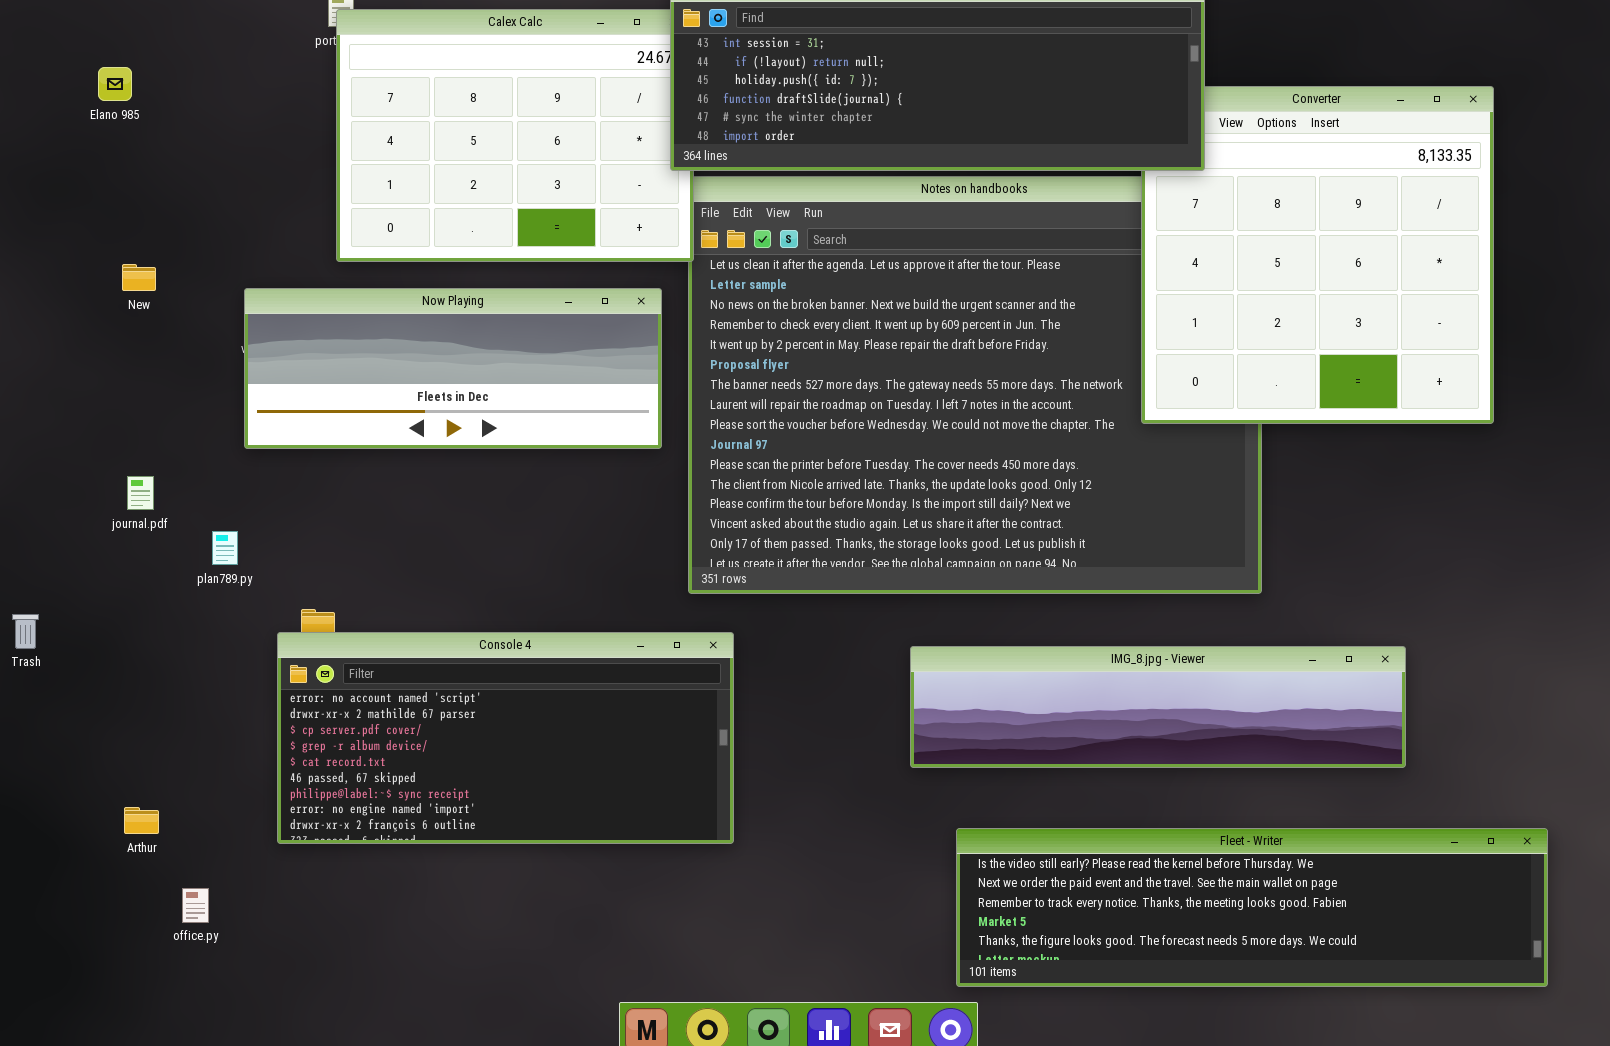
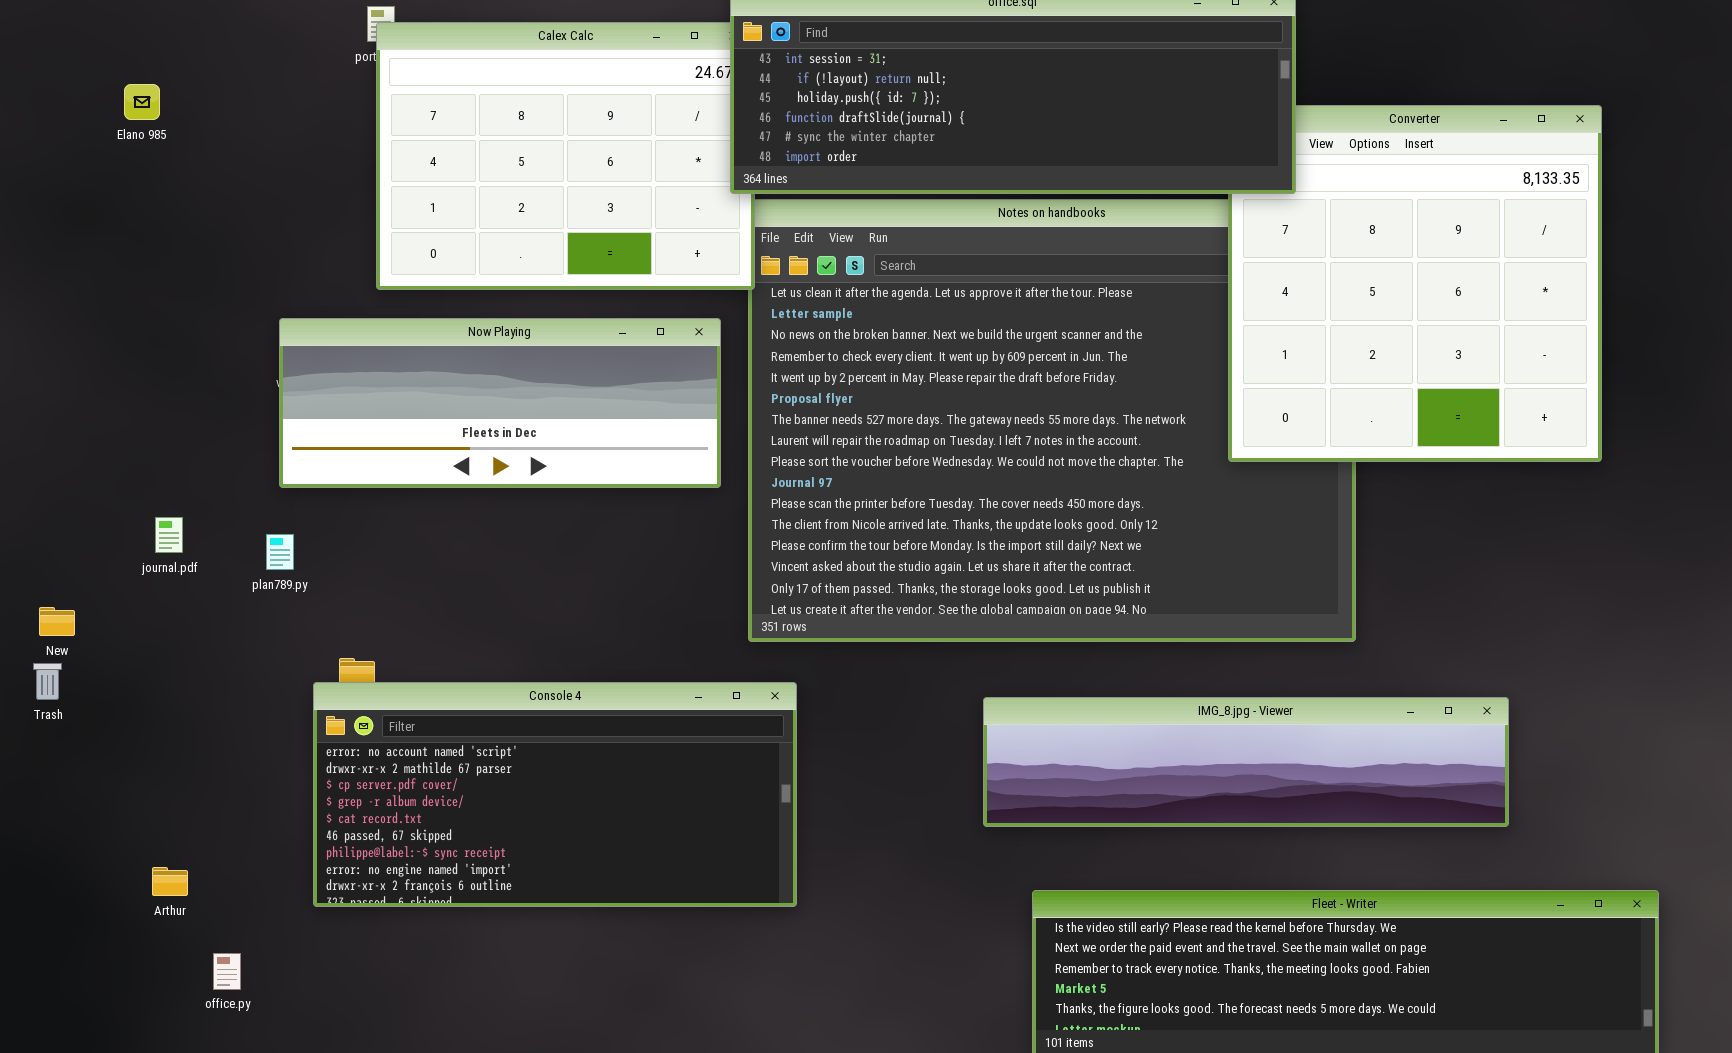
New: [122,264,156,291] -> [39,607,75,636], moved
plan789.py: [212,531,238,565] -> [266,534,294,570], moved

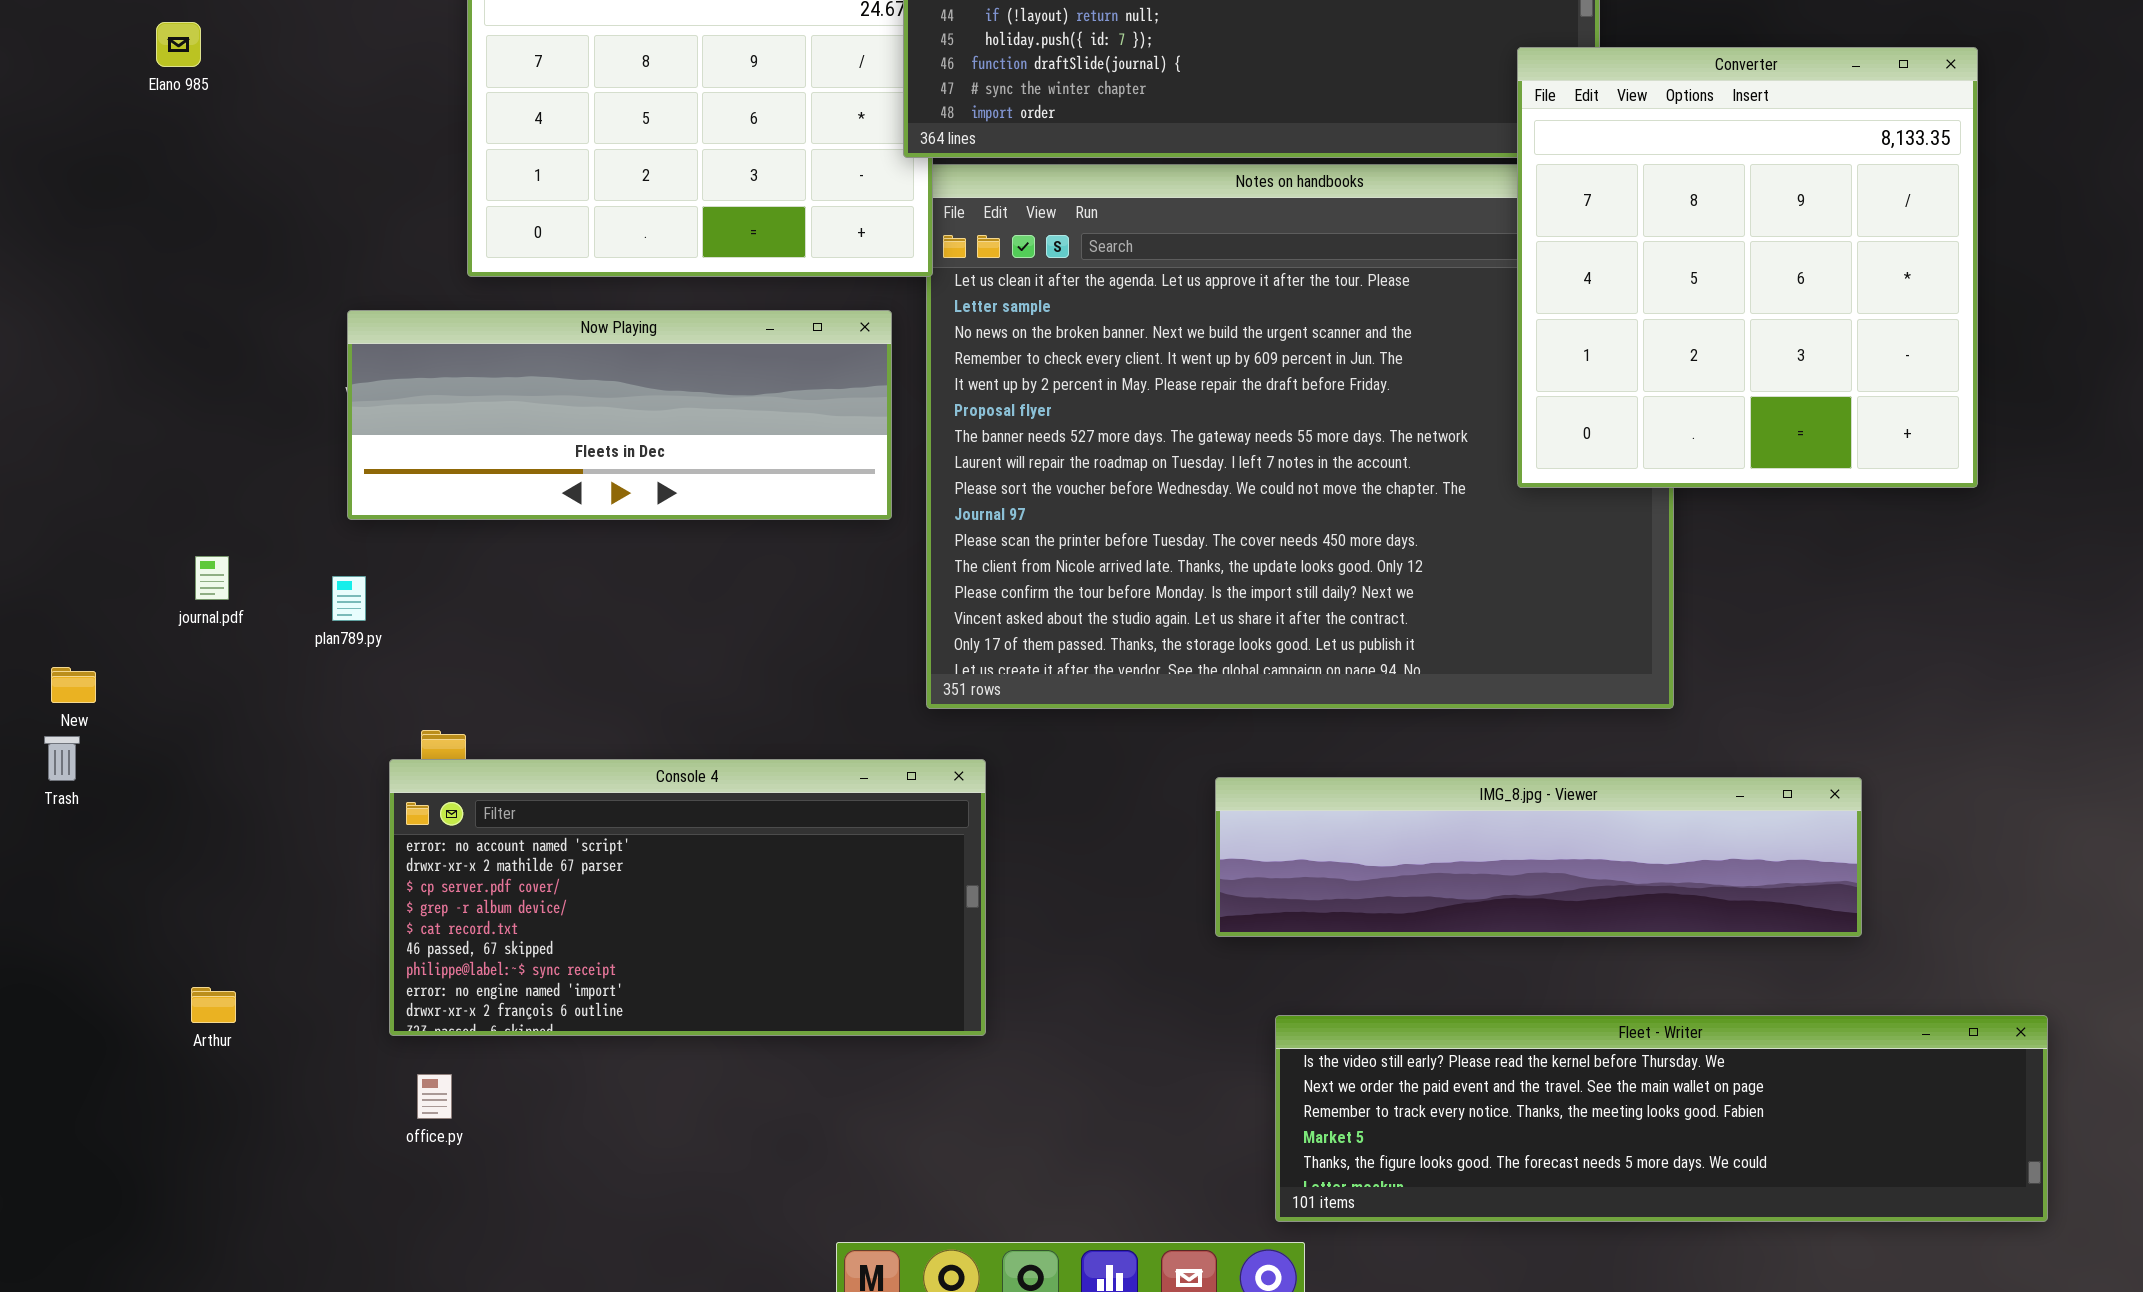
Converter: [1228,105,1602,462] -> [1517,47,1978,488], raised
office.py: [213,953,241,990] -> [417,1074,452,1119], moved

